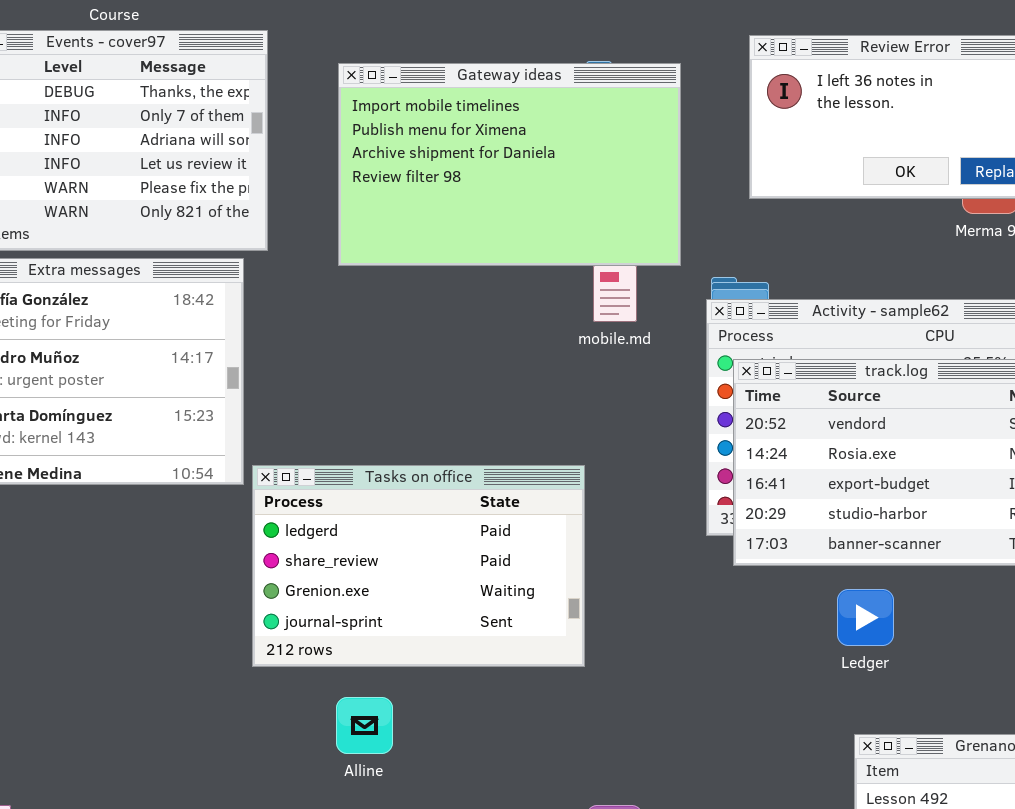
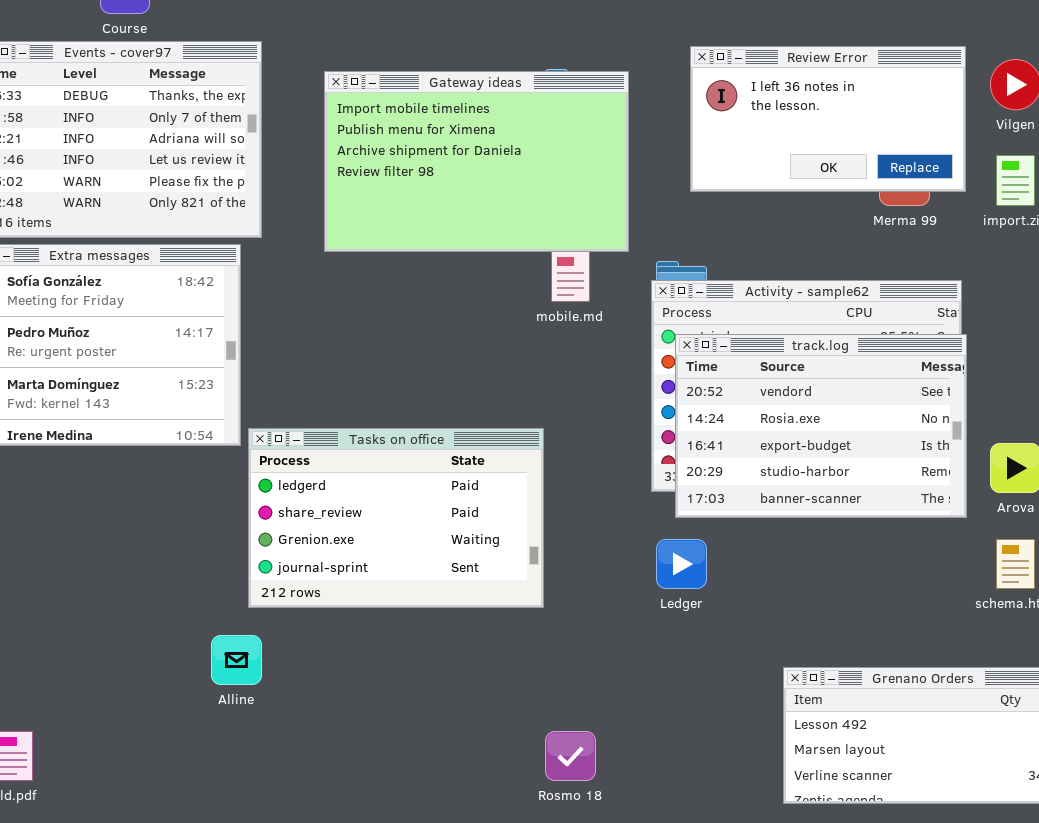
Ledger: [837,589,894,646] -> [656,539,707,589], moved
Alline: [336,697,393,754] -> [211,635,262,685], moved

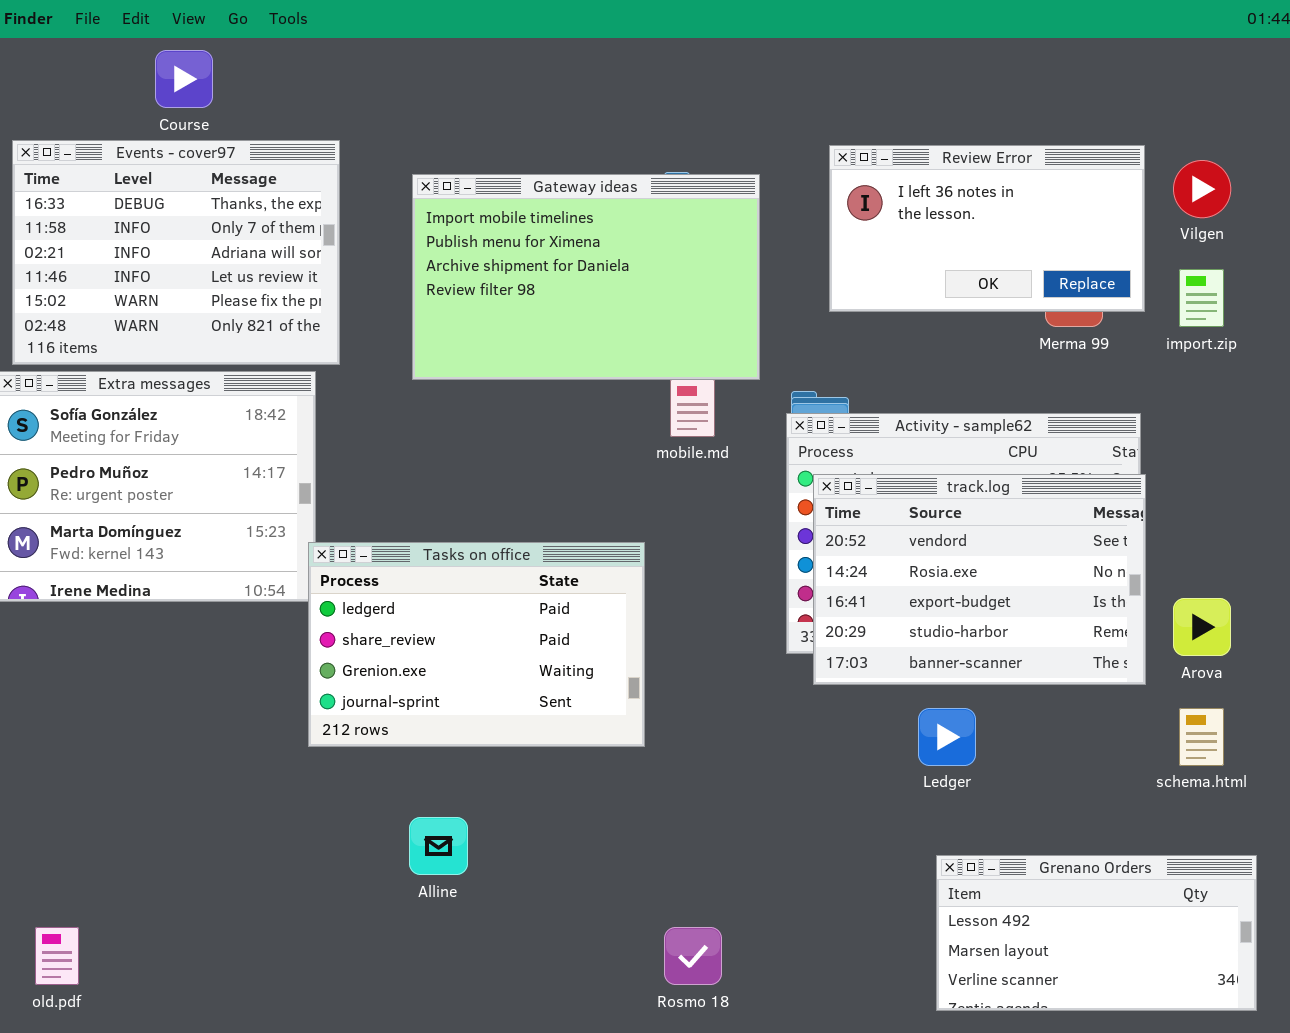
Tasks on office: [248,428,544,608] -> [308,542,645,747], moved
Ledger: [656,539,707,589] -> [918,708,976,766], moved
Alline: [211,635,262,685] -> [409,817,468,875], moved

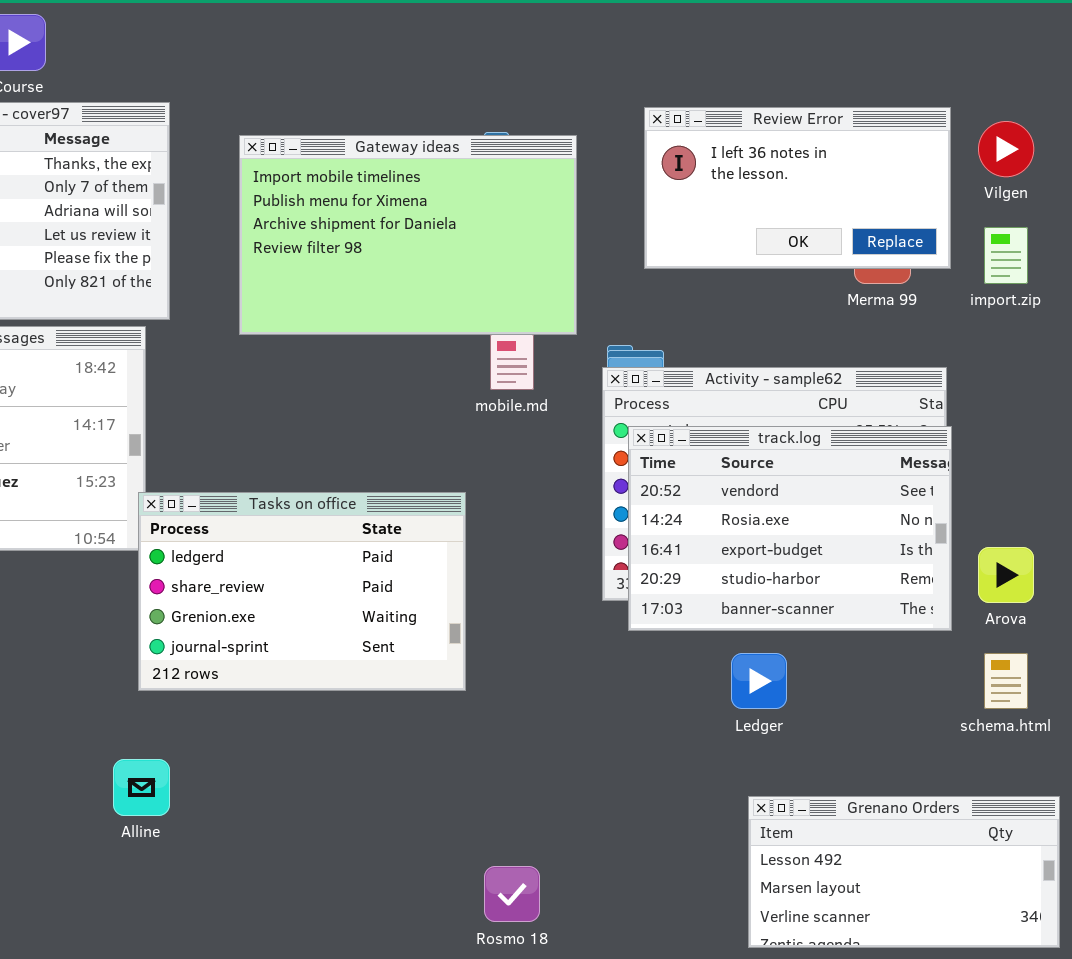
Alline: [409,817,468,875] -> [113,759,170,816], moved

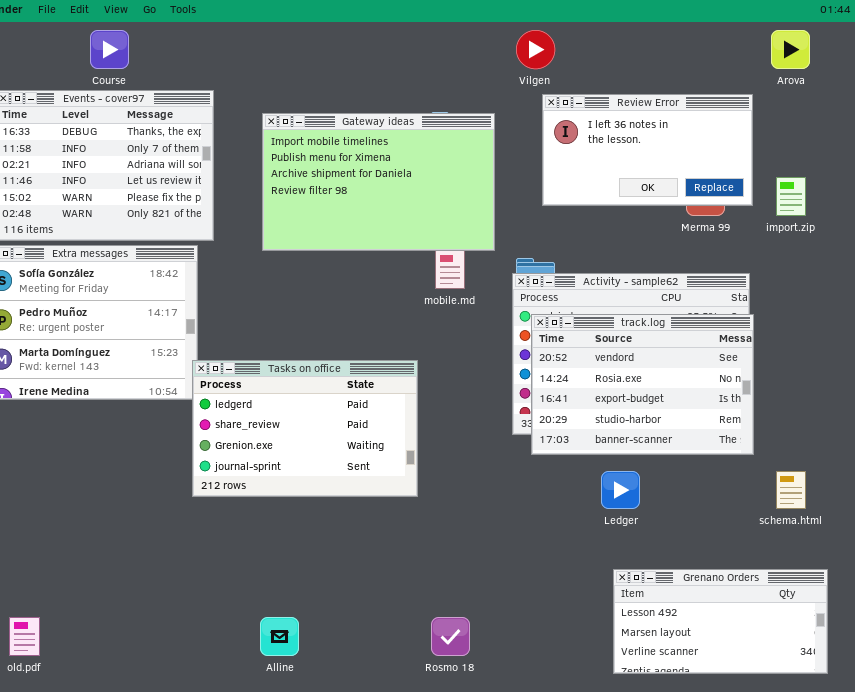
Vilgen: [978,121,1034,177] -> [516,30,555,69], moved
Arova: [978,547,1034,603] -> [771,30,810,69], moved
Alline: [113,759,170,816] -> [260,617,299,656], moved

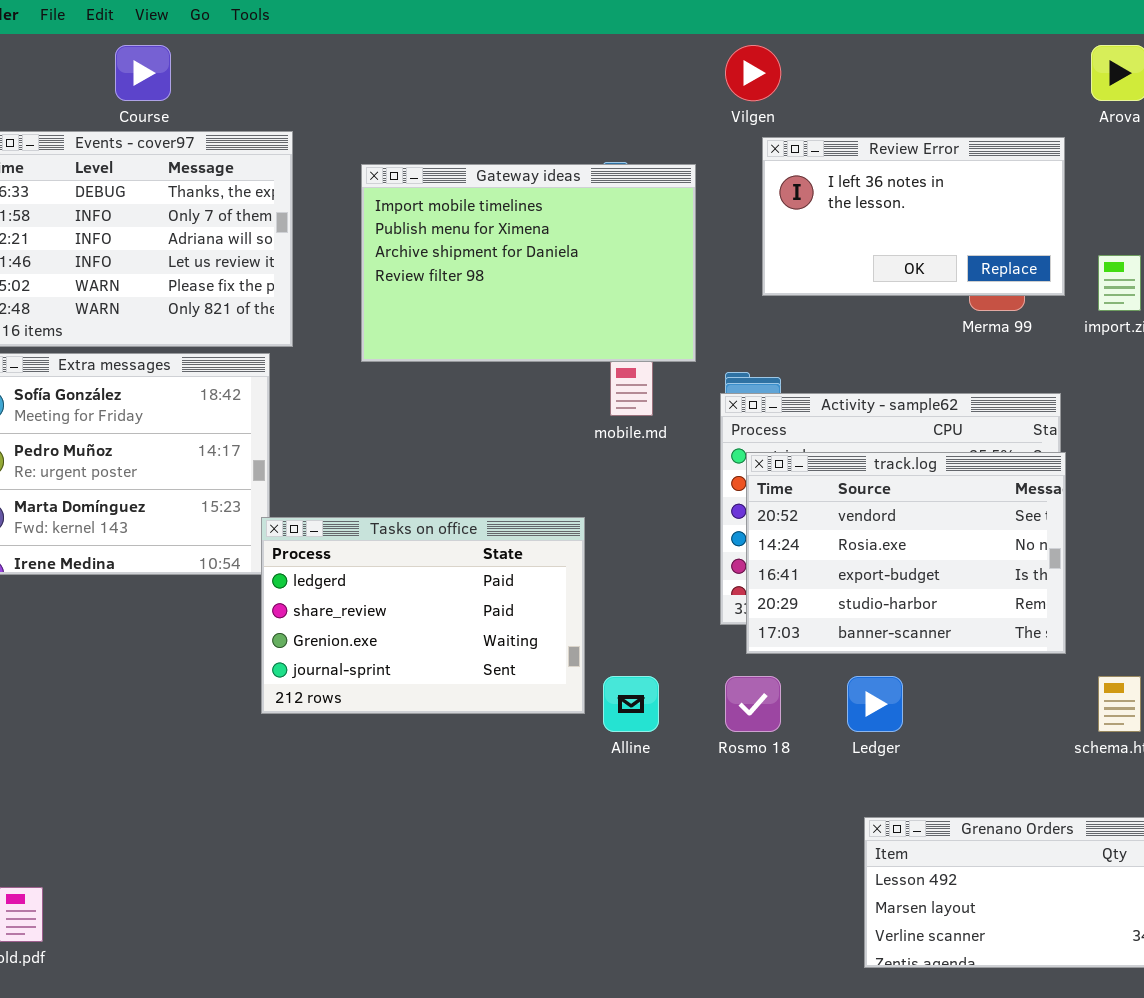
Alline: [260,617,299,656] -> [603,676,659,732], moved
Rosmo 18: [431,617,470,656] -> [725,676,781,732], moved

